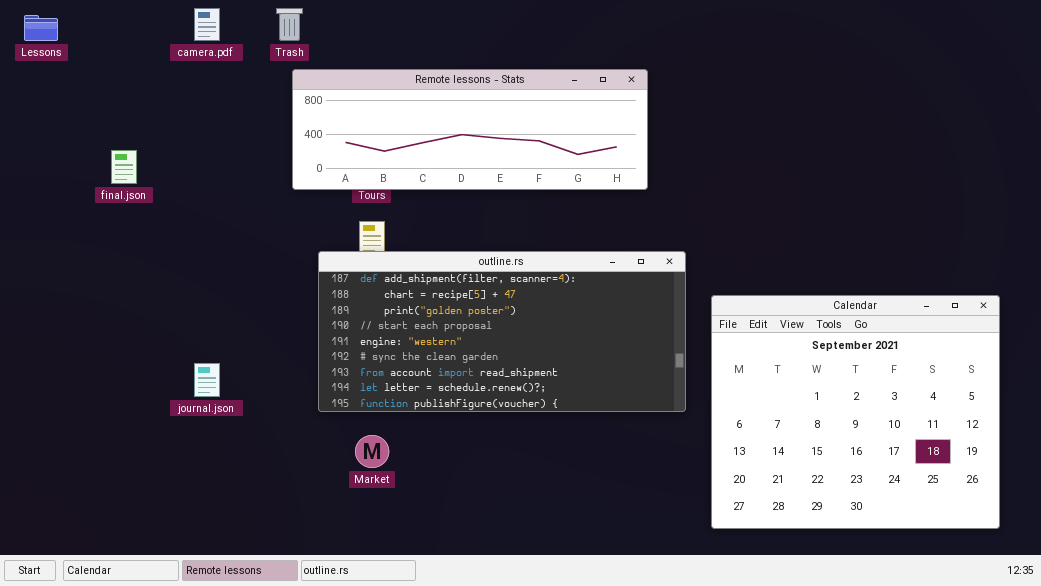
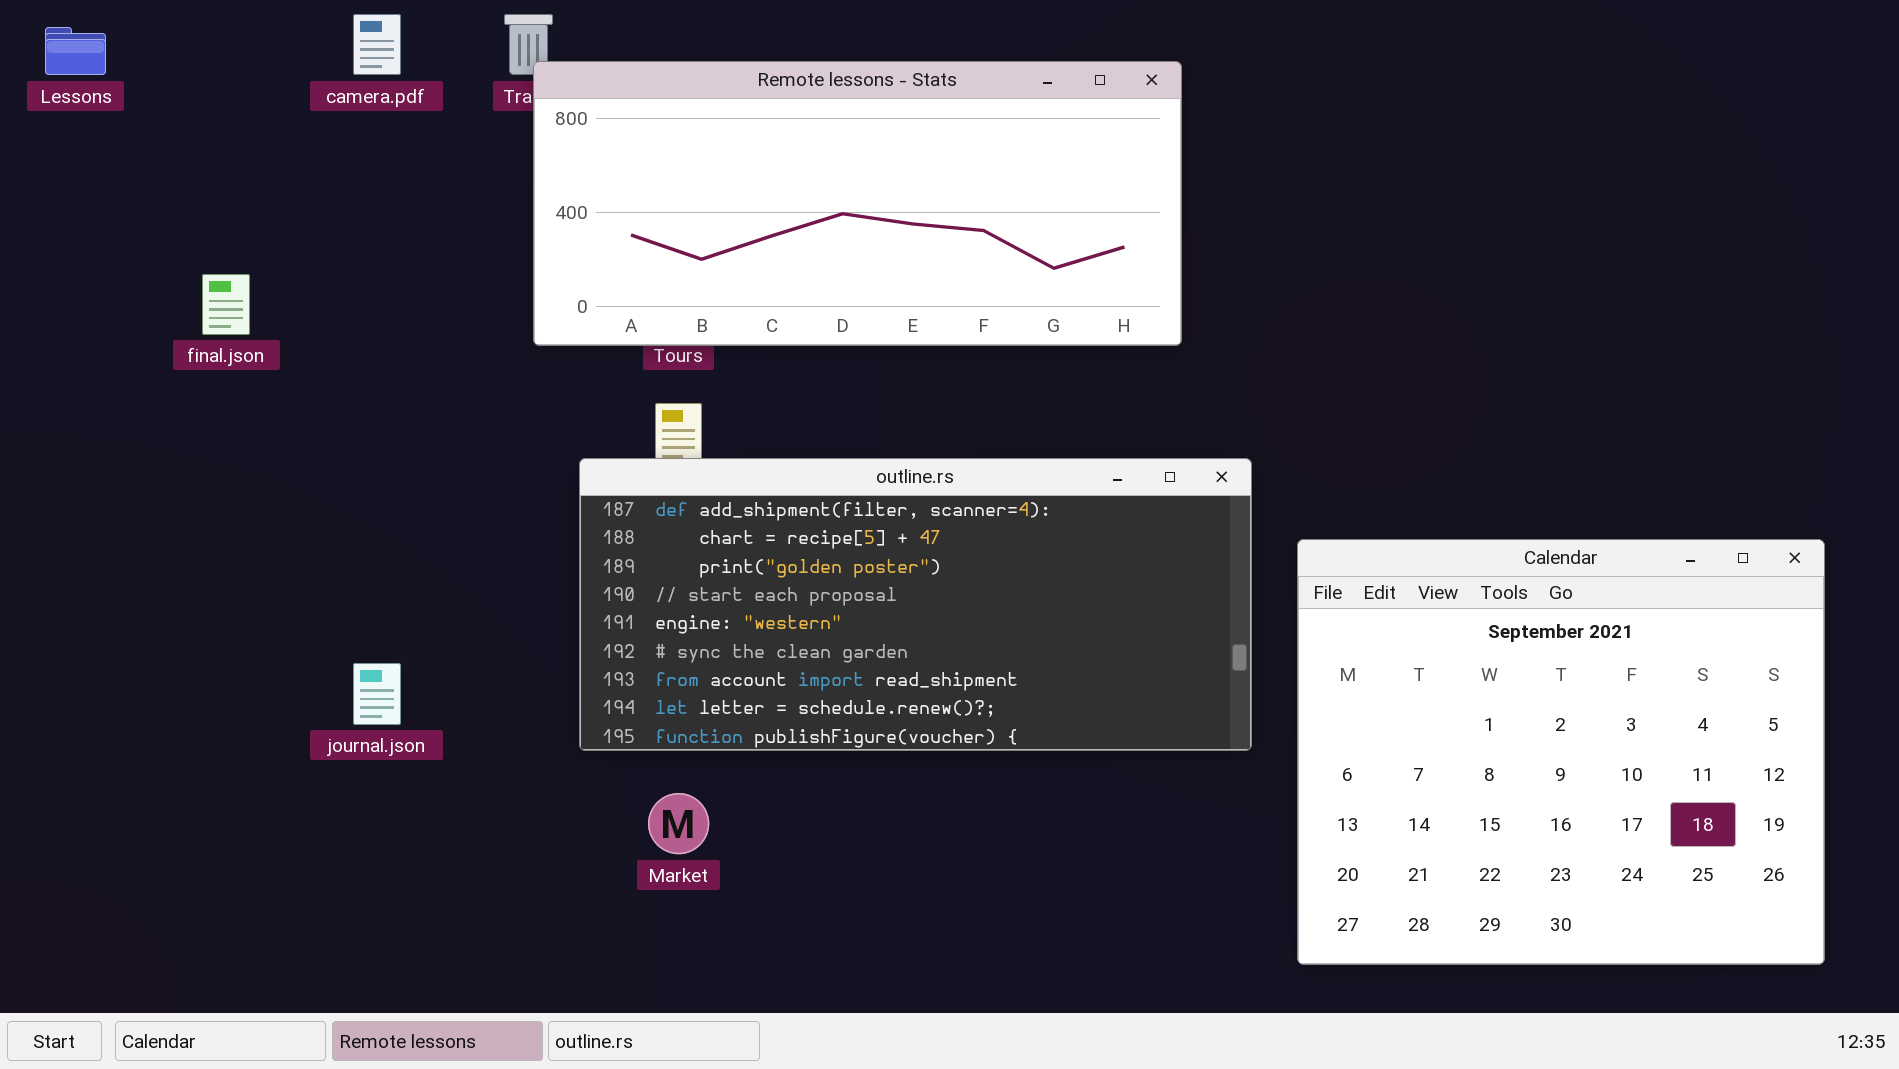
Remote lessons - Stats: [292,69,648,190] -> [533,61,1182,346], resized

